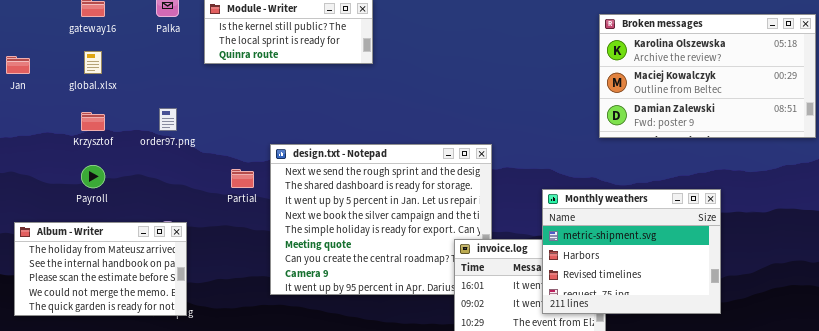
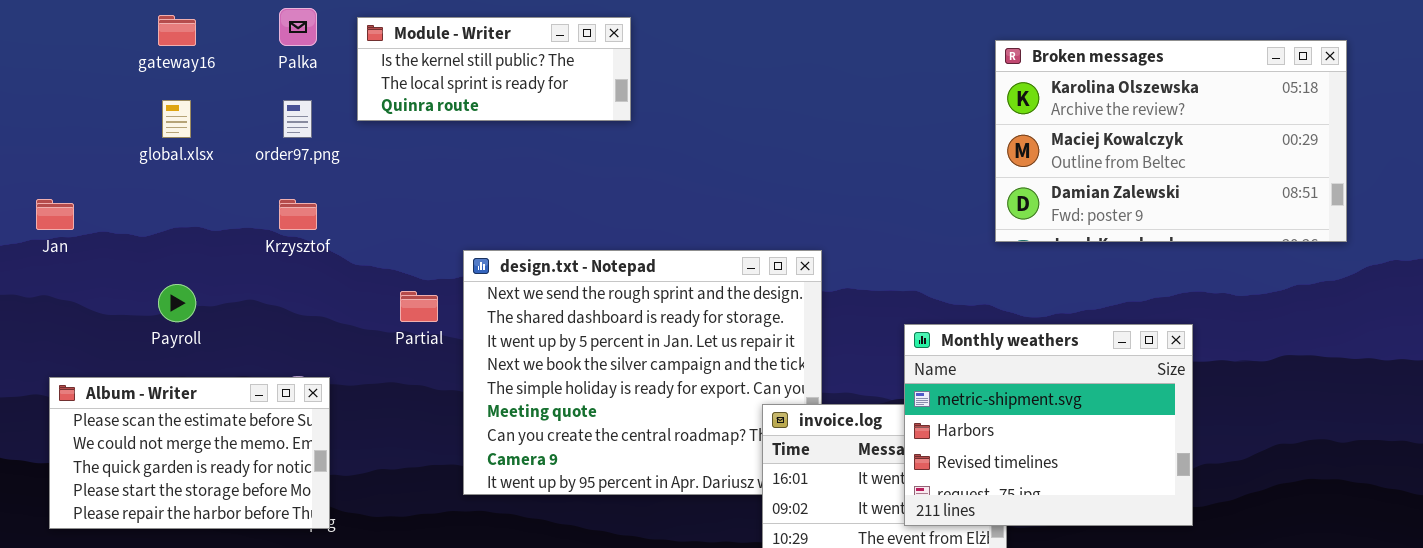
Jan: [6,56,30,74] -> [36,199,74,230], moved
order97.png: [159,108,177,131] -> [283,100,312,138], moved
Krzysztof: [81,112,105,131] -> [279,199,317,230], moved
Album - Writer: [14,222,187,316] -> [49,377,330,529], scrolled down 2 rows

